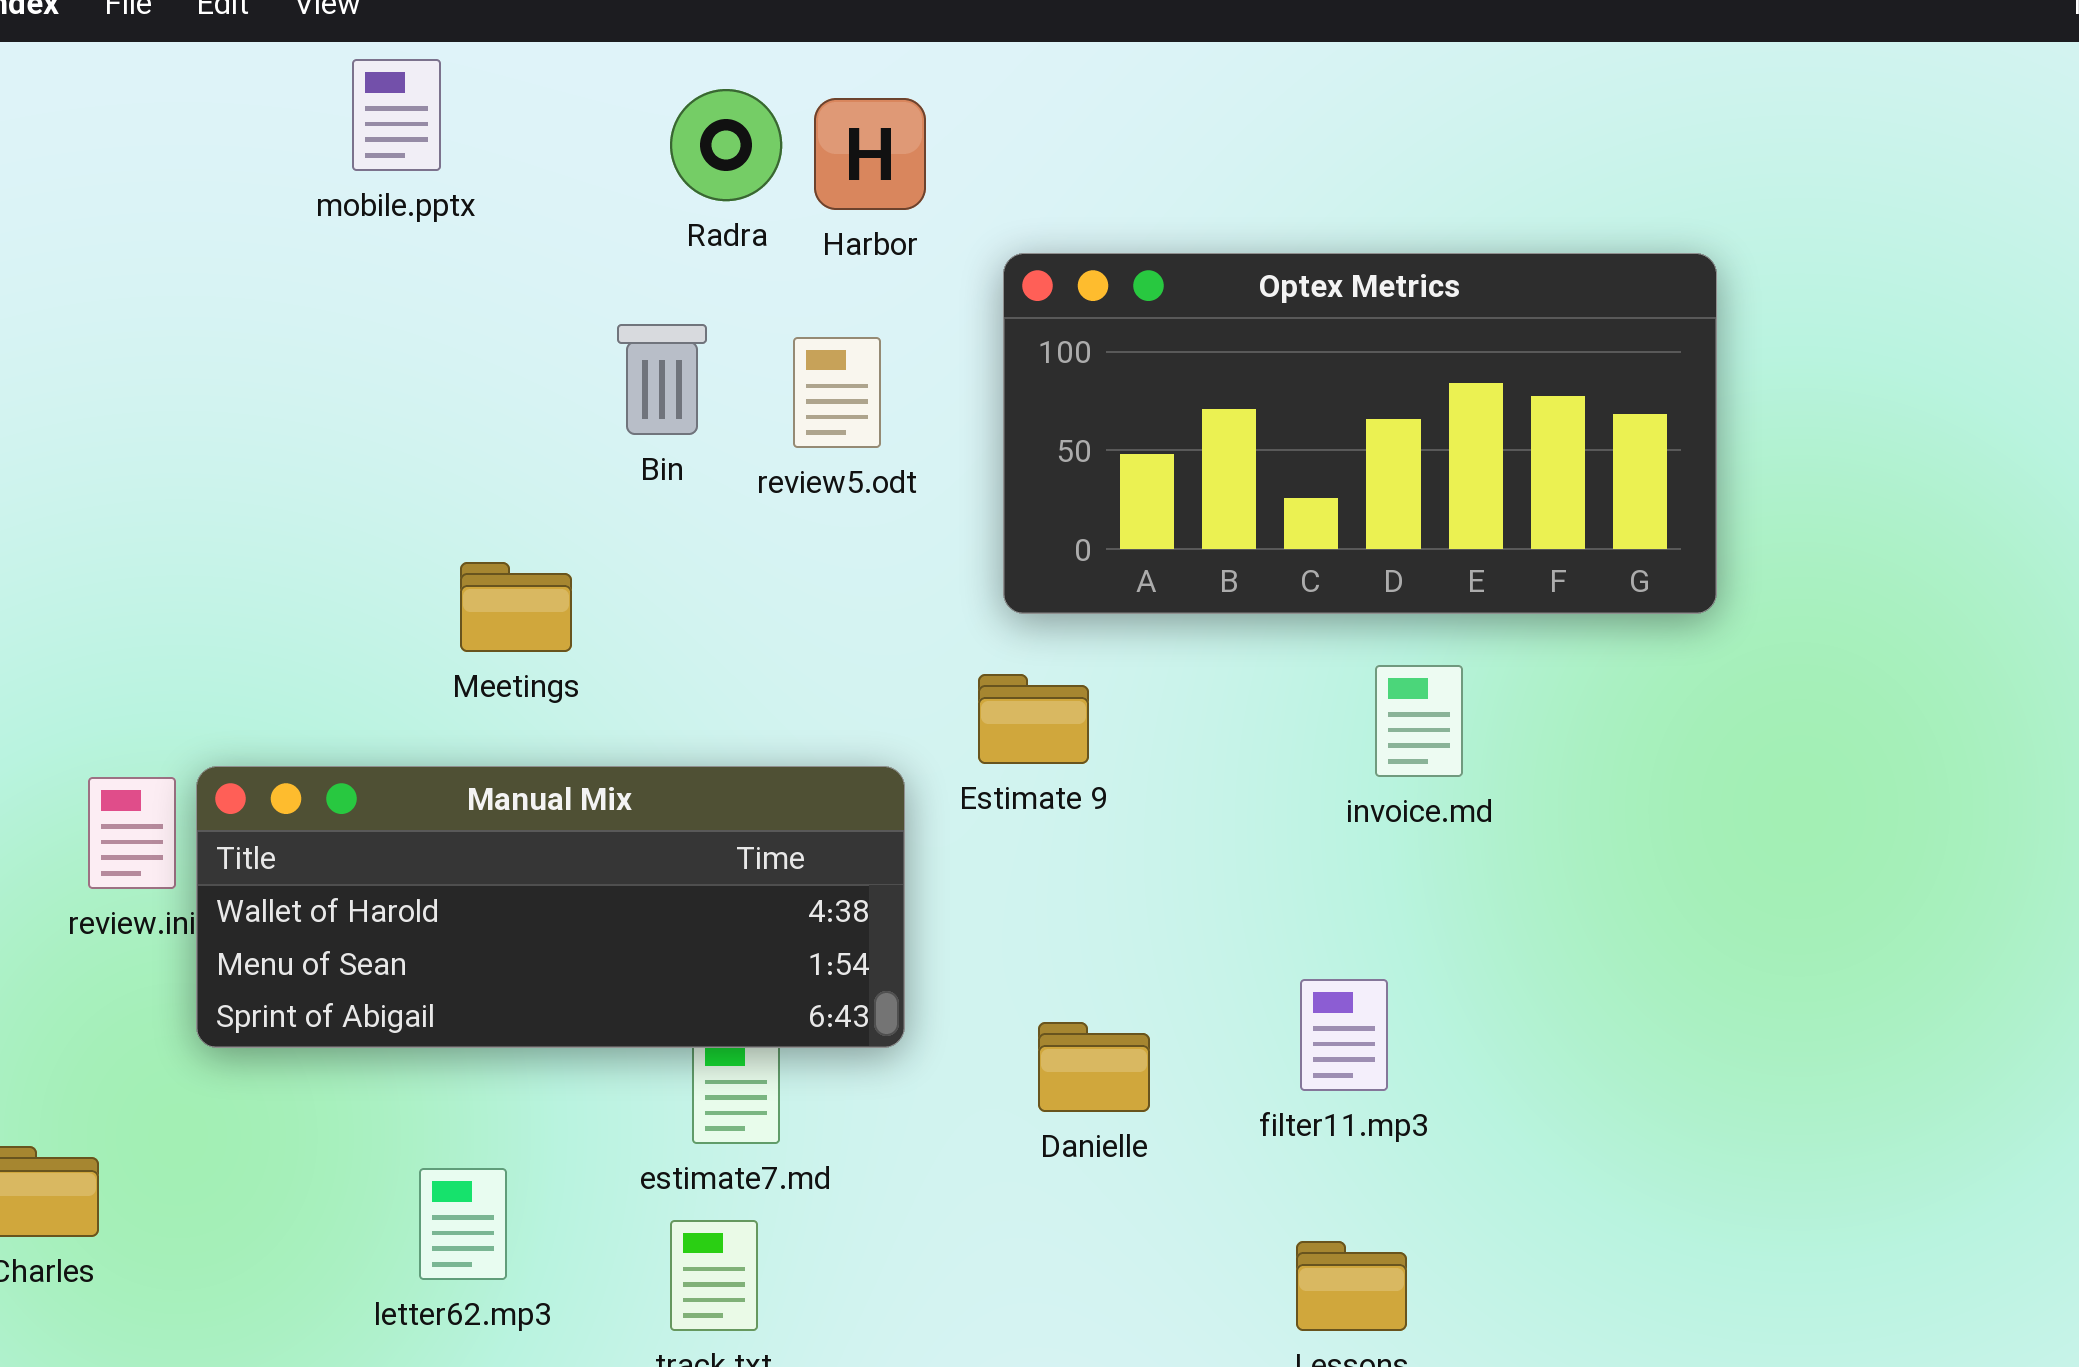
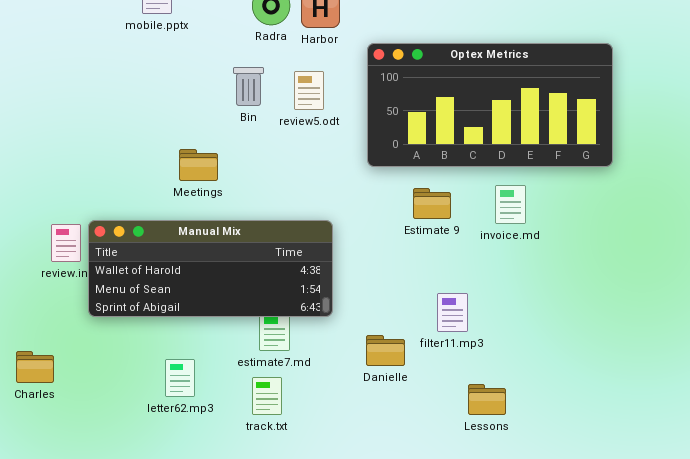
Estimate 9: [978,674,1089,764] -> [413,188,451,219], moved
filter11.mp3: [1300,979,1388,1091] -> [437,293,468,332], moved
Danielle: [1038,1022,1150,1112] -> [366,335,405,366], moved

